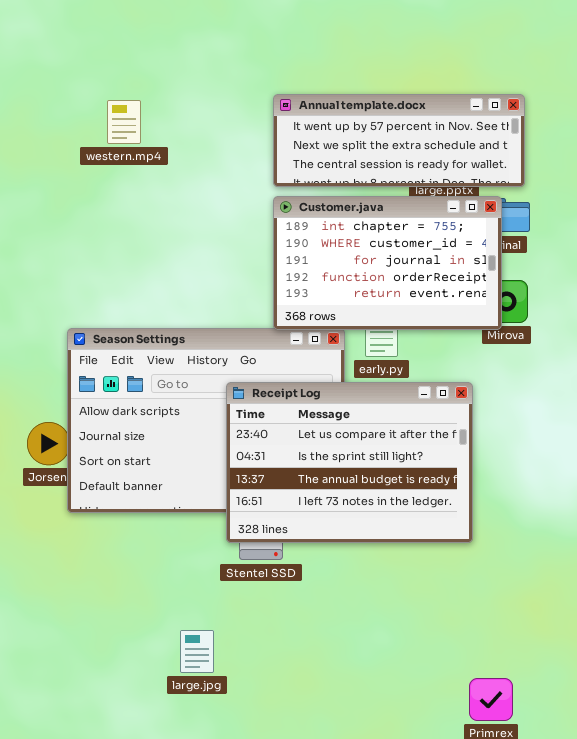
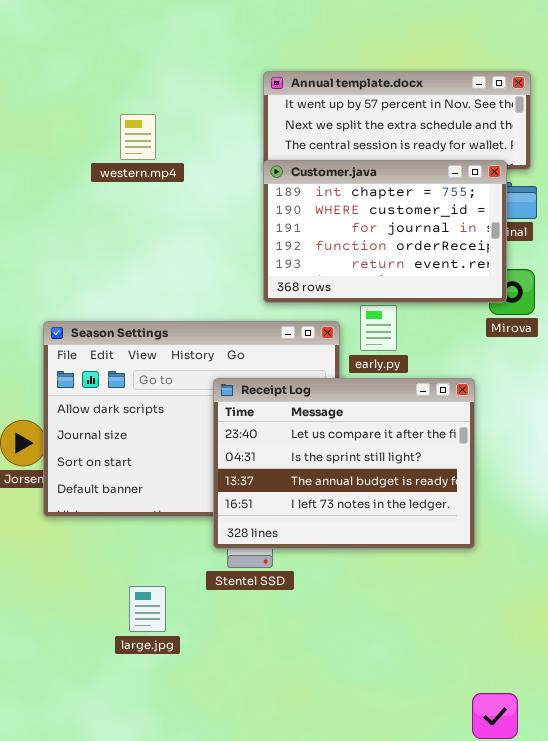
western.mp4: [107,100,141,144] -> [120,114,156,160], moved
Customer.java: [273,196,502,330] -> [263,160,507,303], moved
large.jpg: [180,630,214,673] -> [129,586,166,632], moved

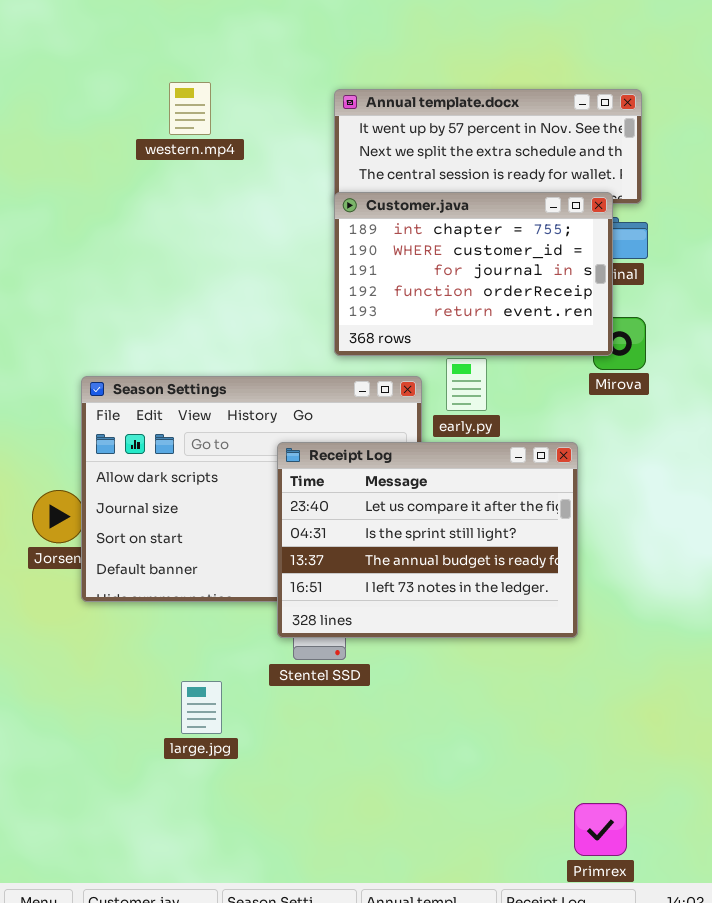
western.mp4: [120,114,156,160] -> [169,82,211,135], moved

